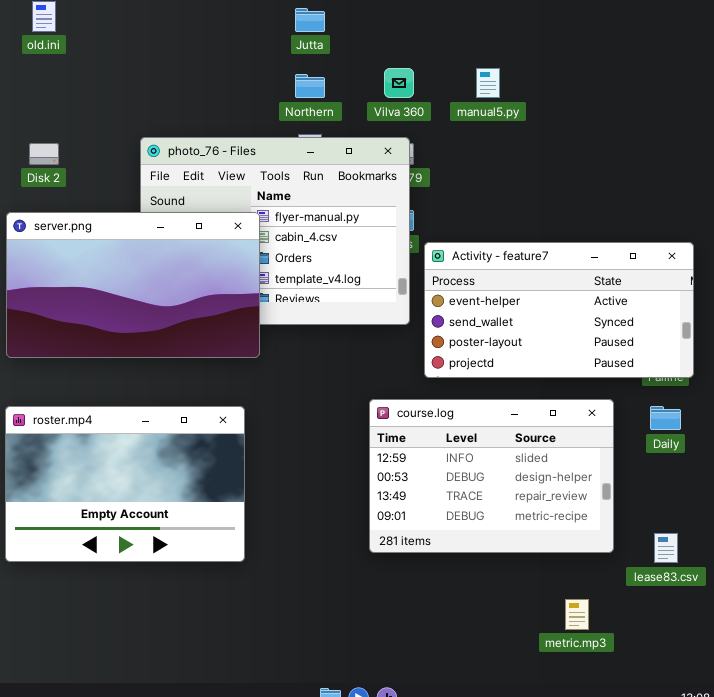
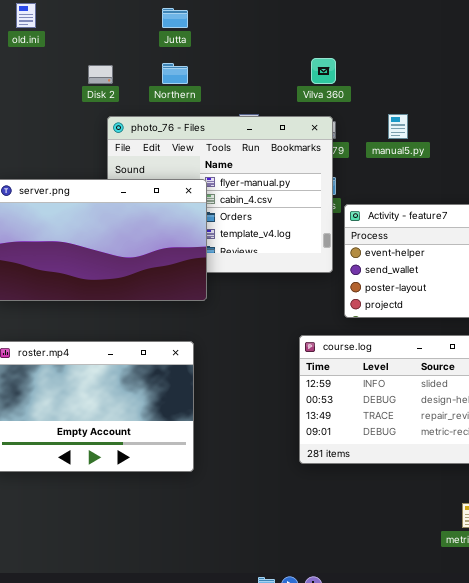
Jutta: [295,8,325,32] -> [162,8,188,28], moved
manual5.py: [476,68,500,98] -> [388,114,408,139], moved
Northern: [295,74,325,98] -> [162,63,188,84], moved
Disk 2: [29,143,59,165] -> [88,65,113,84], moved

